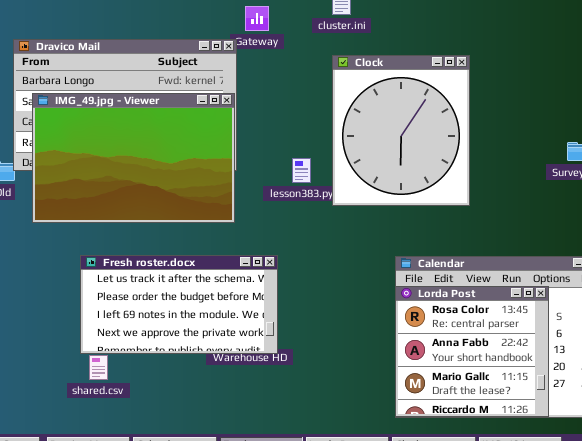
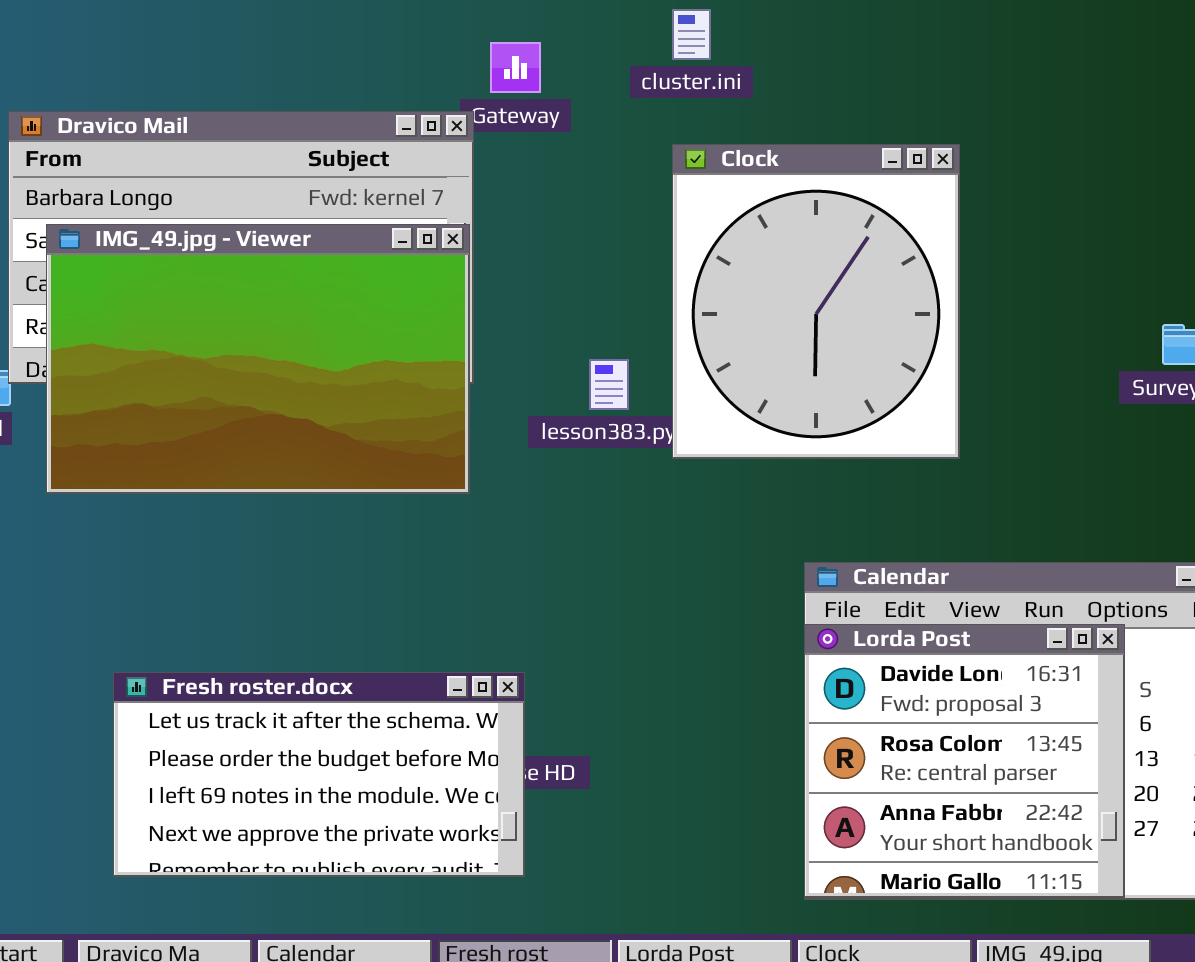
Fresh roster.docx: [80,255,278,354] -> [113,672,525,877], moved
Lorda Post: [395,286,549,417] -> [804,624,1125,898], scrolled up 1 row

